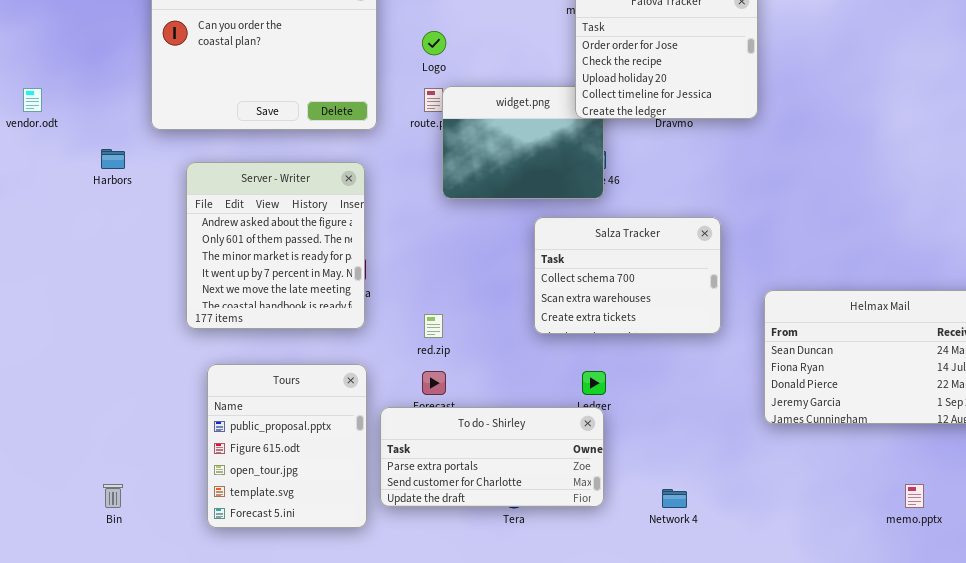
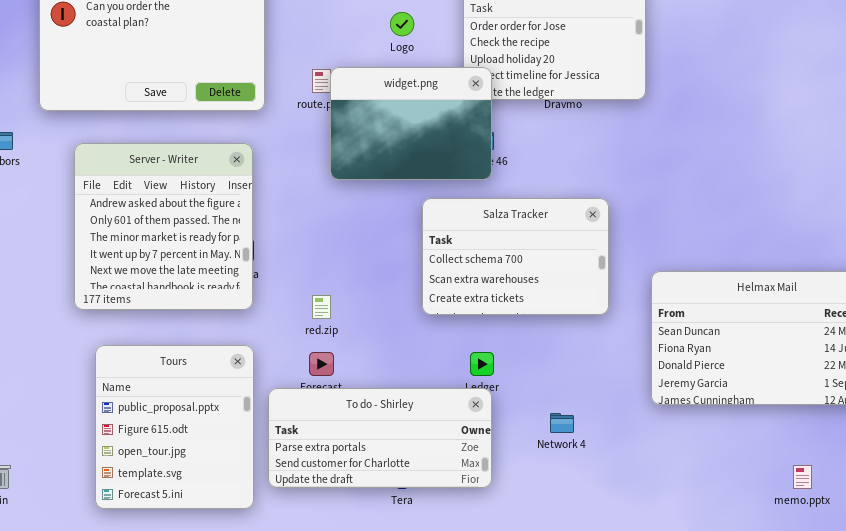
Logo: [422,31,446,55] -> [390,12,414,36], moved
widget.png: [442,86,604,199] -> [330,67,492,180], raised
Network 4: [662,489,687,508] -> [550,413,574,433], moved

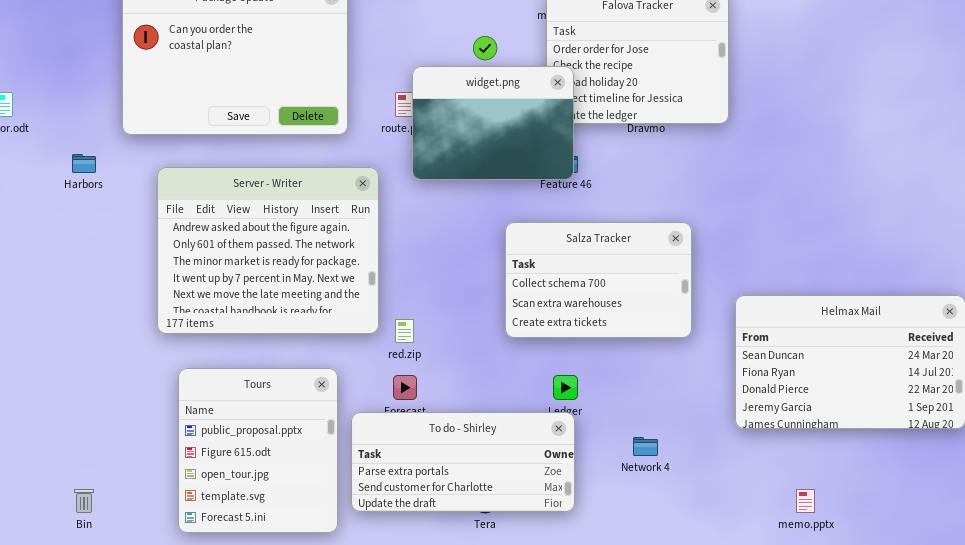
widget.png: [330,67,492,180] -> [412,66,574,180], moved
Server - Writer: [74,143,253,310] -> [157,167,379,334], resized
memo.pptx: [793,465,812,489] -> [796,489,815,513], moved

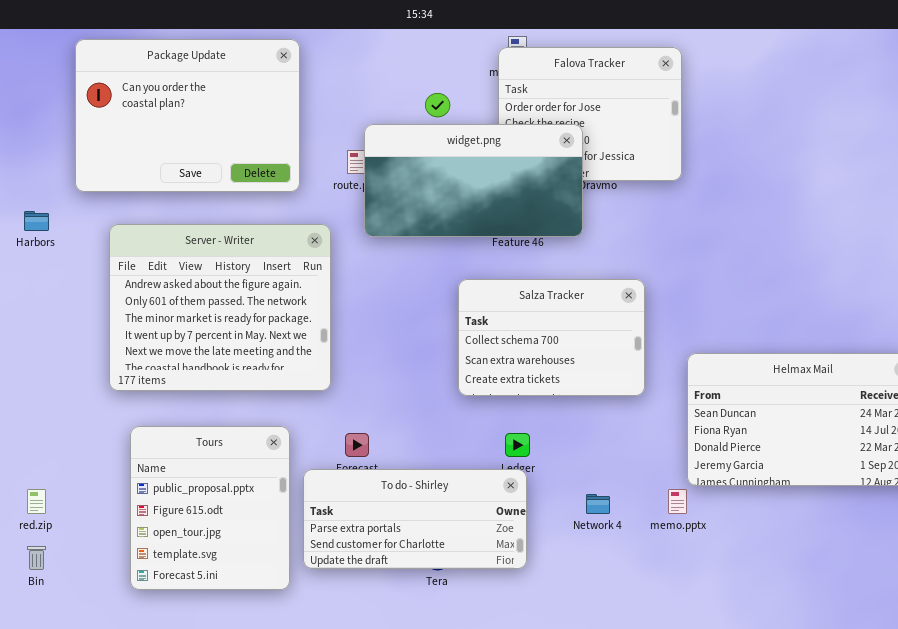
widget.png: [412,66,574,180] -> [364,124,583,237], resized
red.zip: [395,319,414,343] -> [27,489,46,514], moved
memo.pptx: [796,489,815,513] -> [668,489,687,514], moved

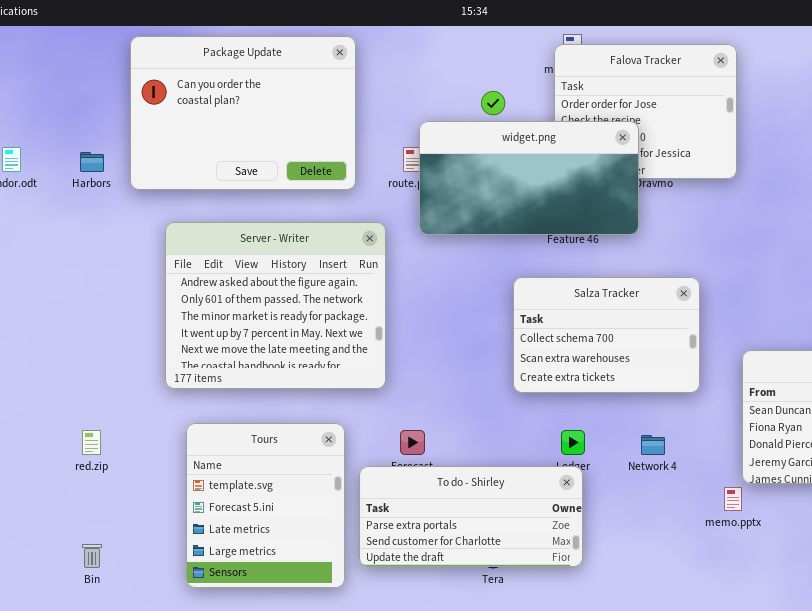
Harbors: [24,211,49,231] -> [80,152,104,172], moved
Tours: [130,426,290,590] -> [186,423,345,588], scrolled down 3 rows
red.zip: [27,489,46,514] -> [82,430,101,455], moved
Network 4: [586,494,610,514] -> [641,435,665,455], moved

